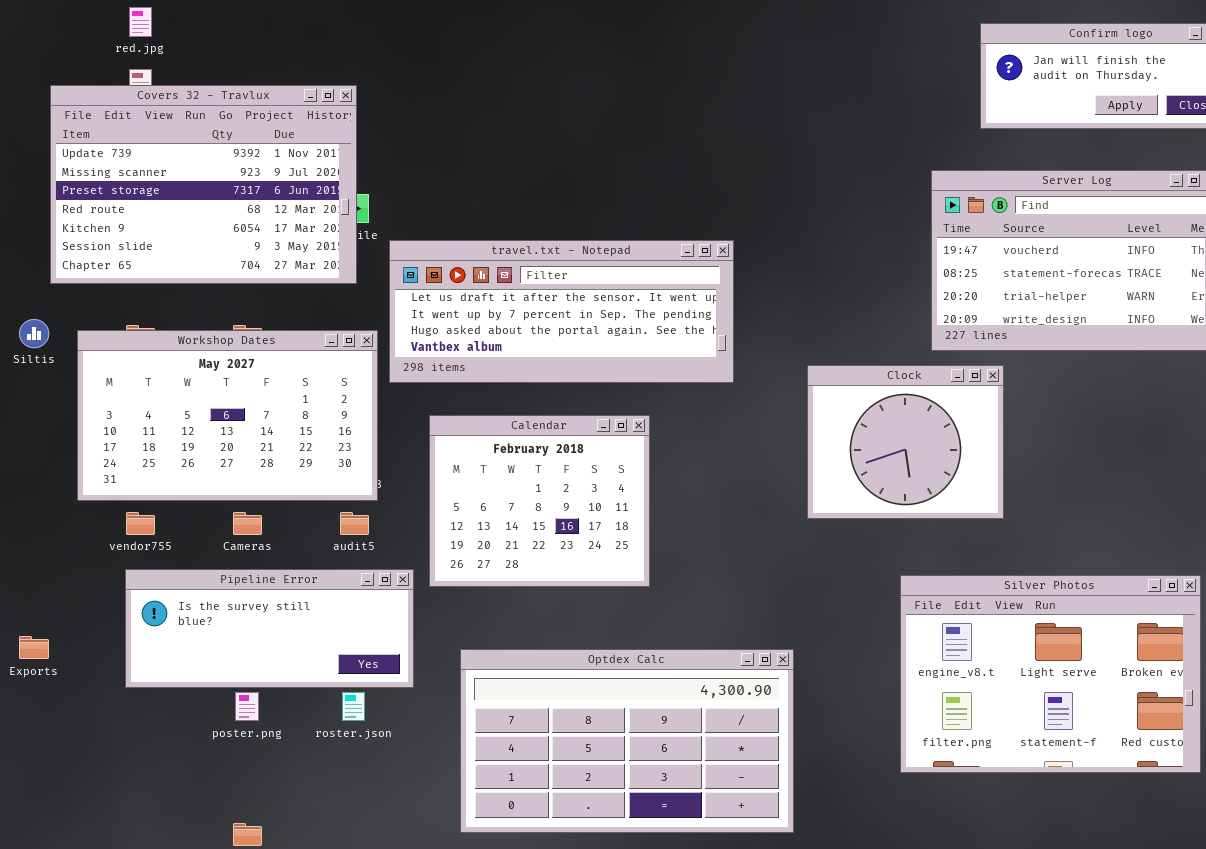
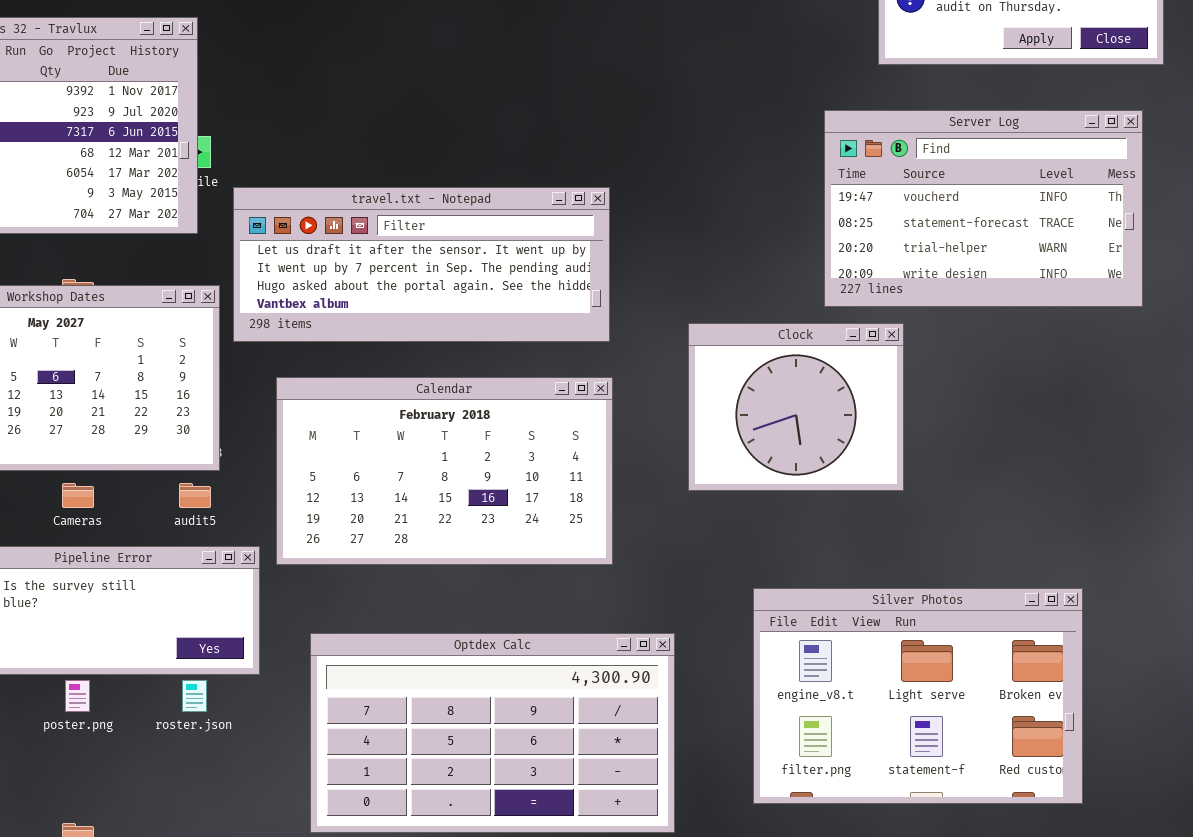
Calendar: [429,415,650,587] -> [276,377,613,565], resized
Silver Photos: [900,575,1201,773] -> [753,588,1083,804], moved

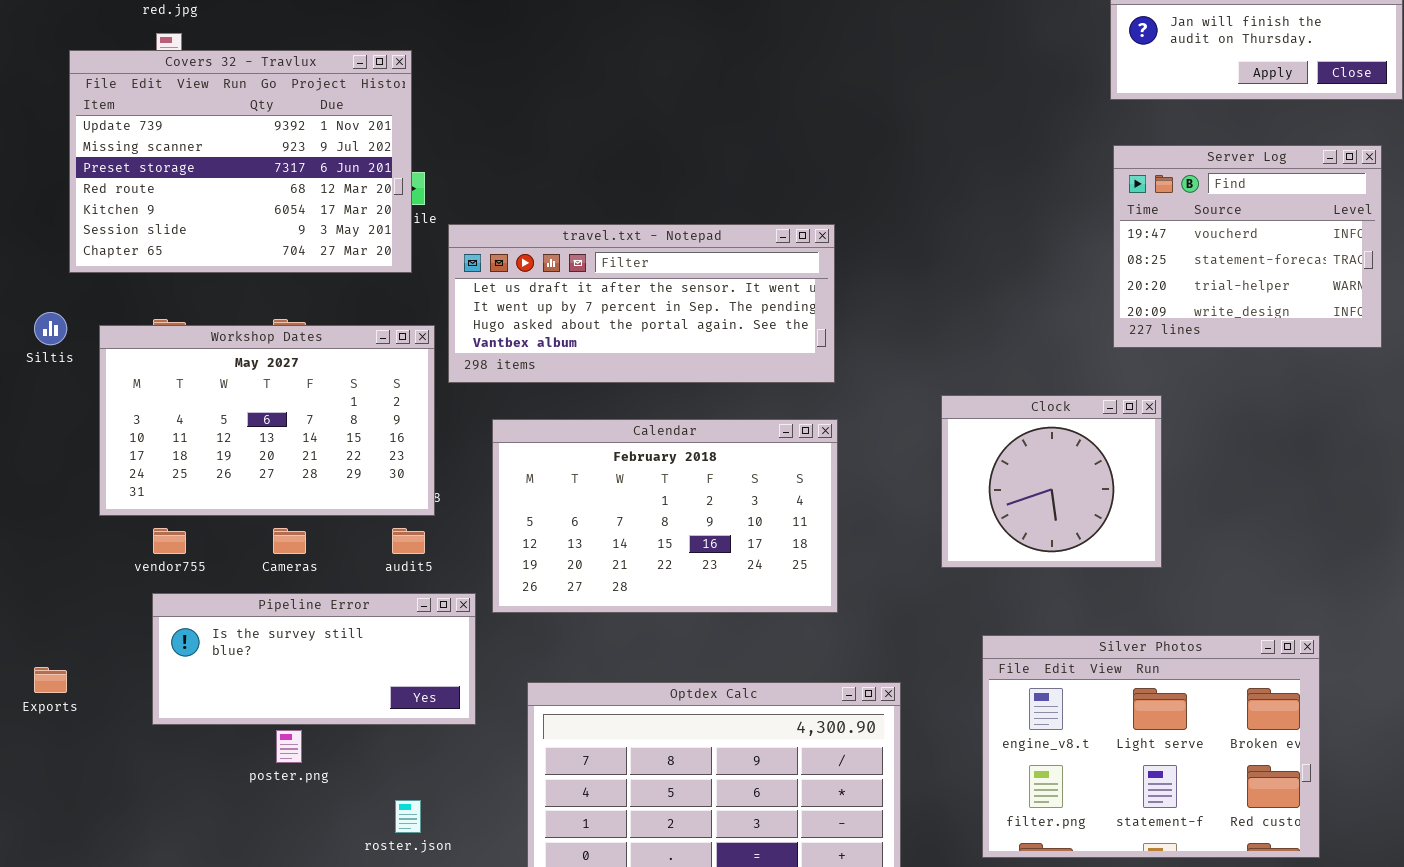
Server Log: [824,110,1143,307] -> [1113,145,1382,348], resized
Clock: [688,323,904,491] -> [941,395,1162,568], moved
roster.json: [182,680,207,712] -> [395,800,421,833], moved

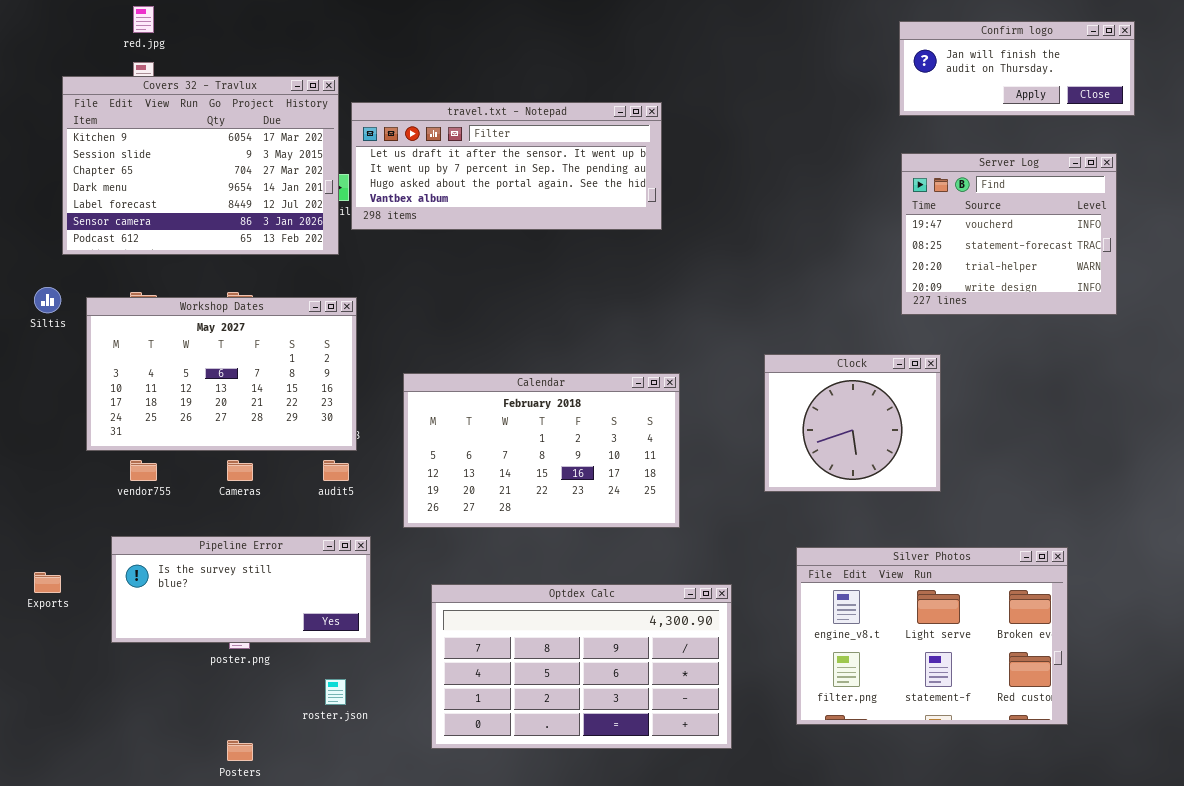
Covers 32 - Travlux: [69,50,412,273] -> [62,76,339,255], scrolled down 4 rows
travel.txt - Notepad: [448,224,835,383] -> [351,102,662,230], moved
Pipeline Error: [152,593,476,725] -> [111,536,371,643], moved

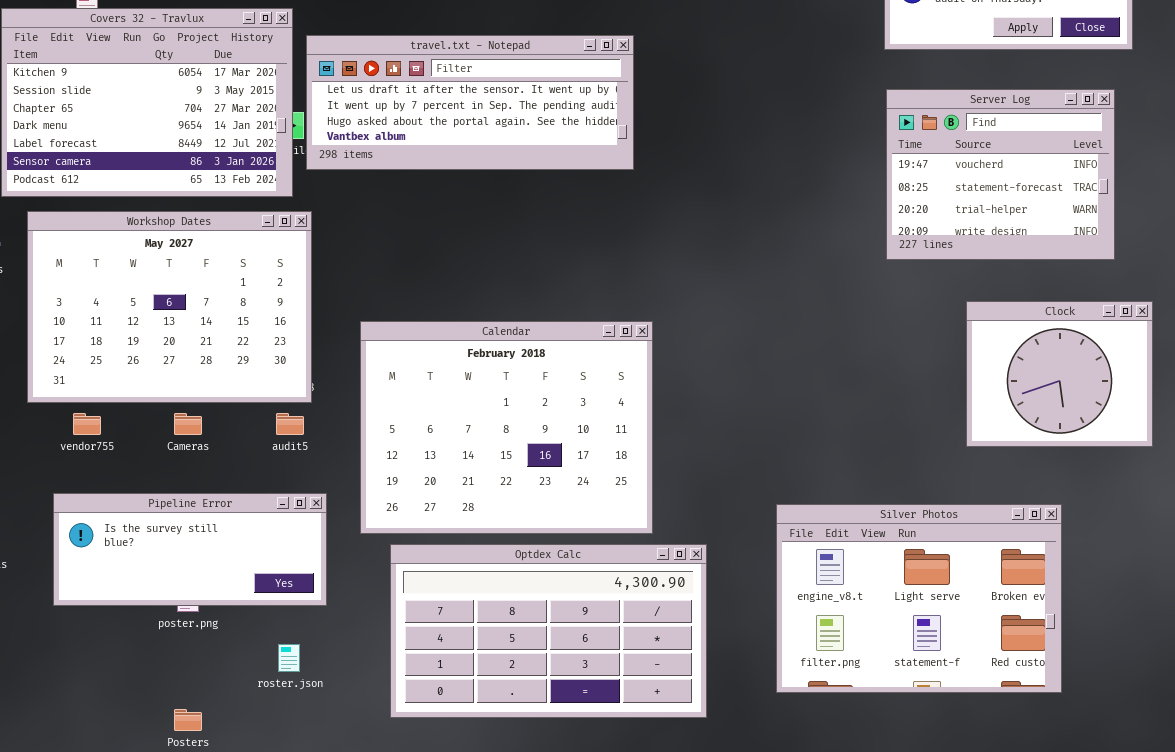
Workshop Dates: [86,297,357,451] -> [27,211,312,403], resized
Clock: [764,354,941,492] -> [966,301,1153,447], moved
Calendar: [403,373,680,528] -> [360,321,653,534], resized

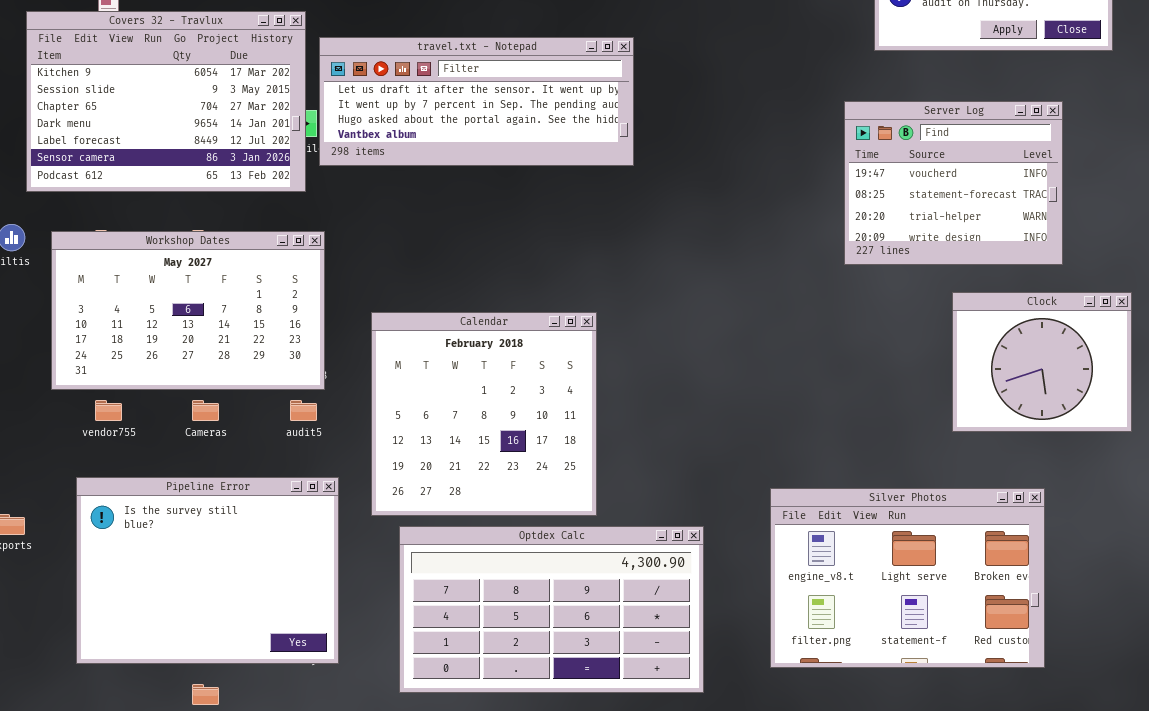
Server Log: [886,89,1115,260] -> [844,101,1063,265], moved
Workshop Dates: [27,211,312,403] -> [51,231,325,390], resized
Calendar: [360,321,653,534] -> [371,312,597,516], resized
Pipeline Error: [53,493,327,606] -> [76,477,339,664], resized

